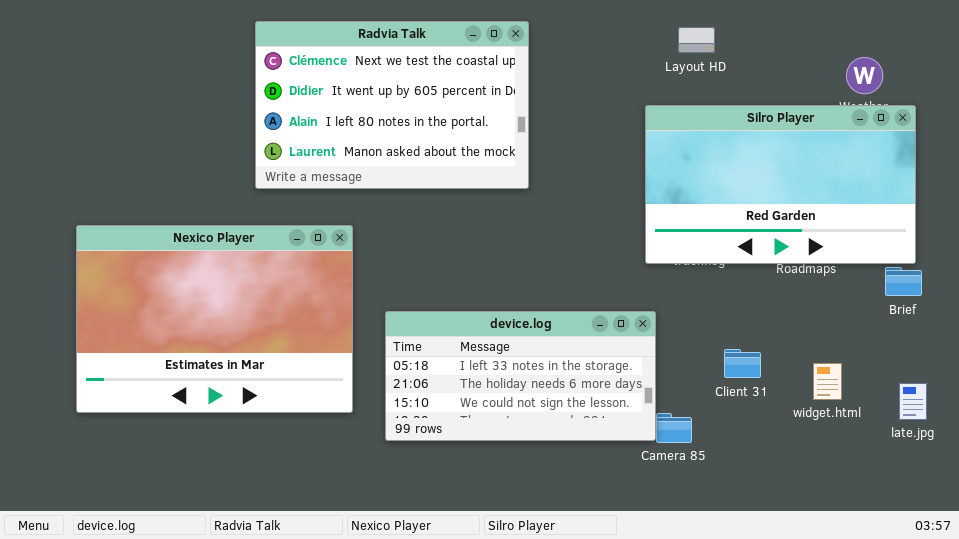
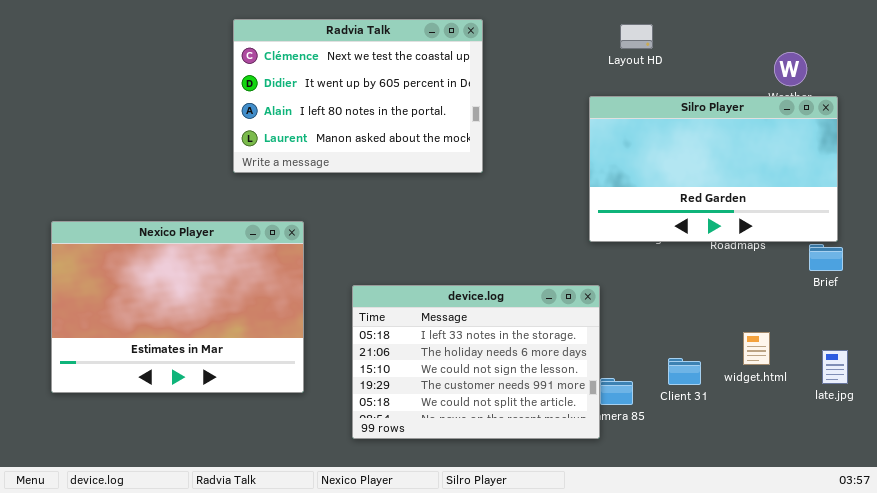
Nexico Player: [76,225,353,413] -> [51,221,304,393], moved
device.log: [385,311,656,441] -> [352,285,600,439], resized
Client 31: [724,349,761,378] -> [668,358,701,385], moved

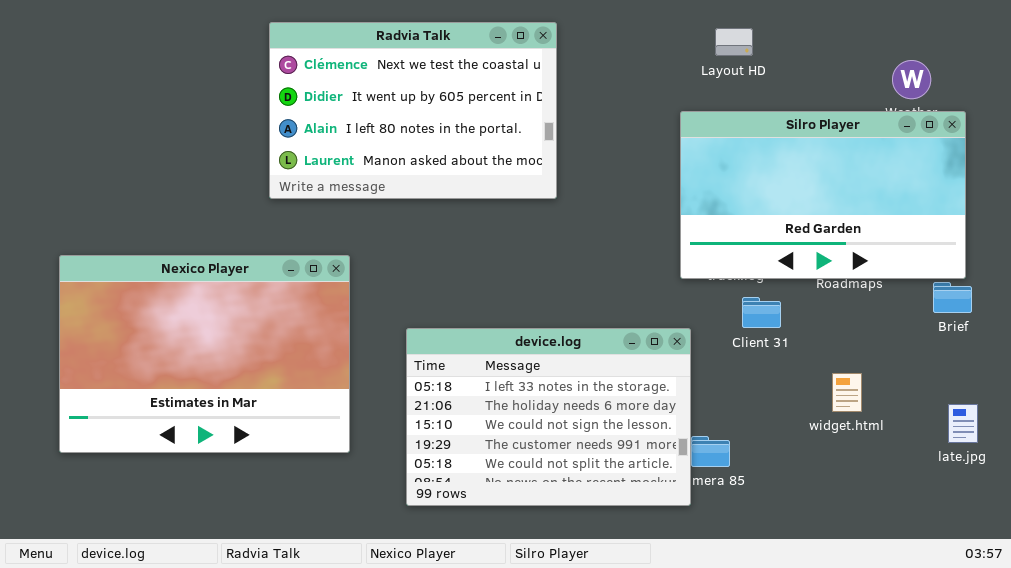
widget.html: [743,332,770,365] -> [832,373,862,412], moved
Client 31: [668,358,701,385] -> [742,297,781,328], moved

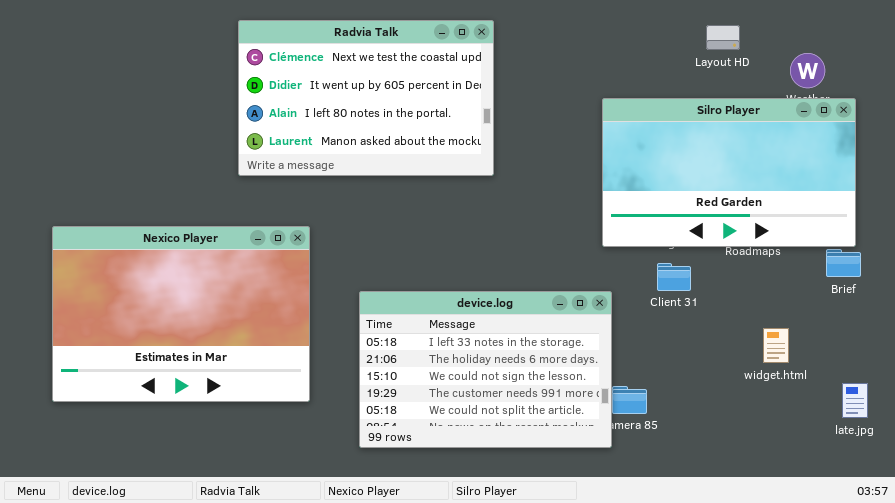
Layout HD: [715,28,753,56] -> [706,25,740,50], moved
widget.html: [832,373,862,412] -> [763,328,789,363], moved
late.jpg: [948,404,978,443] -> [842,383,868,418], moved

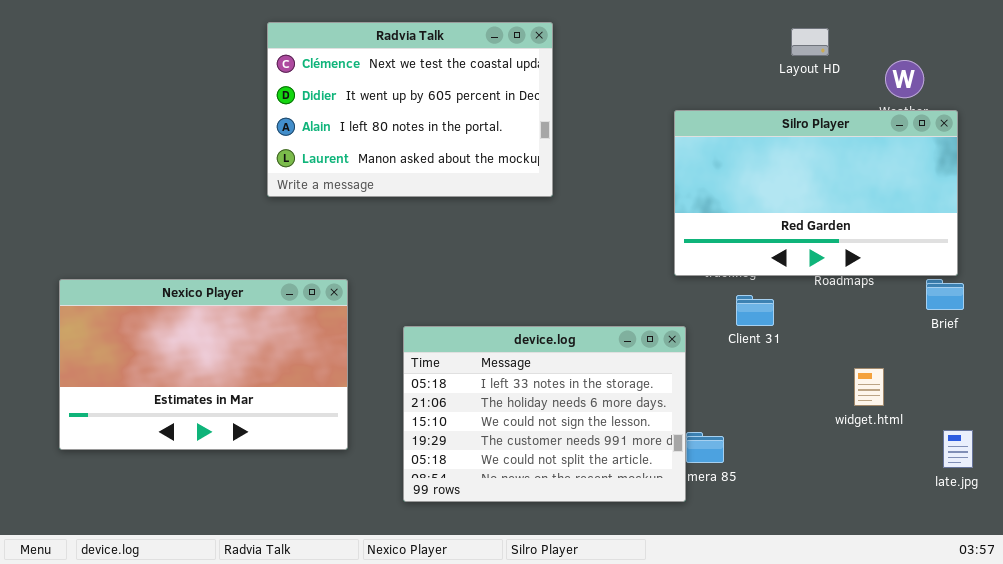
Nexico Player: [52,226,310,402] -> [59,279,348,450], resized

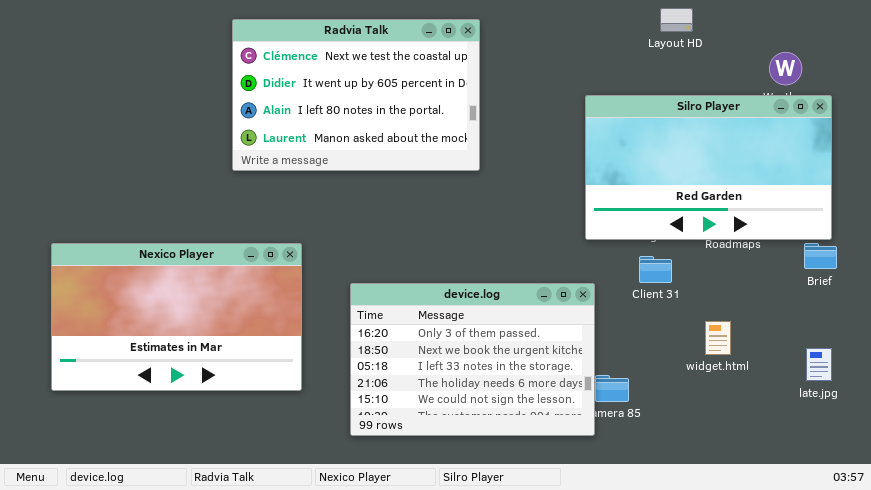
Layout HD: [791,28,829,56] -> [660,8,693,32], moved
device.log: [403,326,686,502] -> [350,283,595,436], scrolled up 2 rows
widget.html: [854,368,884,406] -> [705,321,731,355], moved
late.jpg: [943,430,973,468] -> [806,348,832,381], moved

